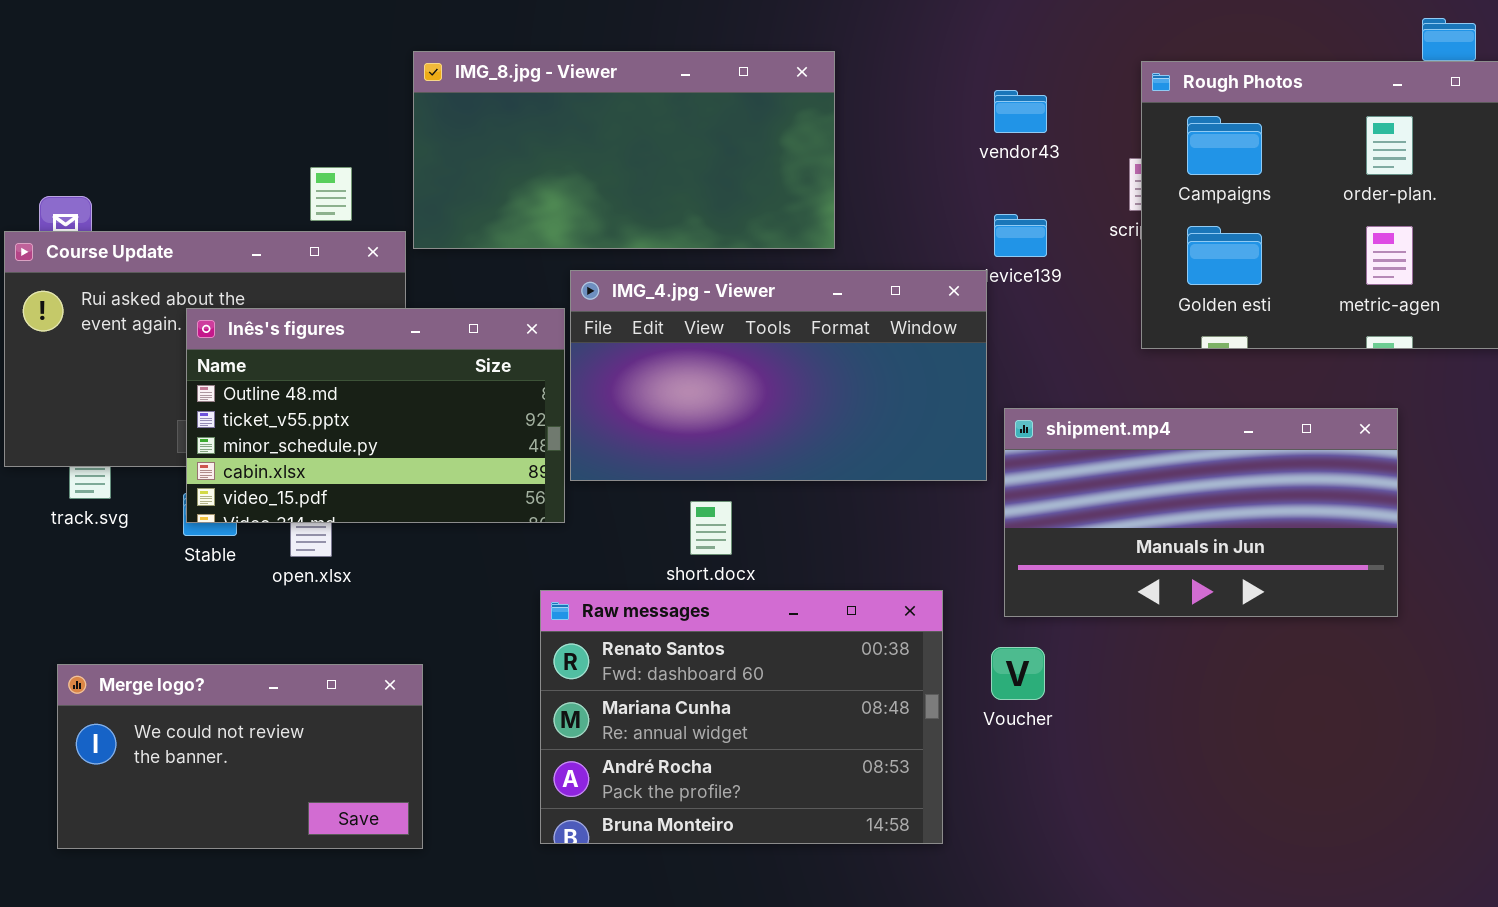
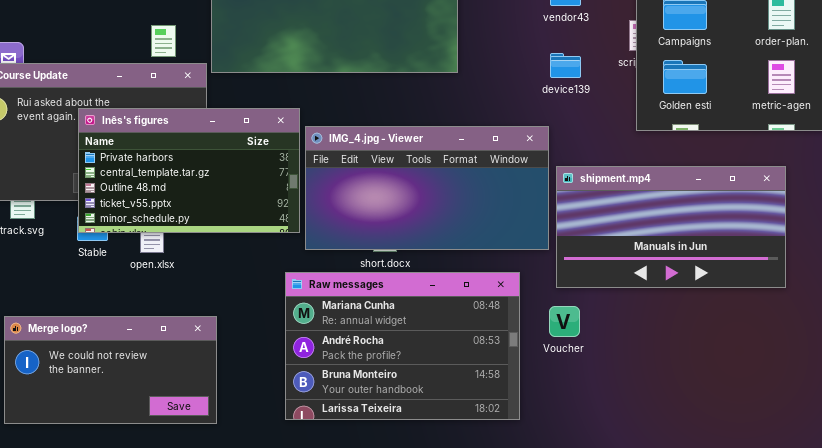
IMG_4.jpg - Viewer: [570,270,987,481] -> [305,126,549,250], moved
Inês's figures: [186,308,565,523] -> [78,108,300,233], scrolled up 2 rows
Raw messages: [540,590,943,844] -> [285,272,520,420], scrolled down 1 row

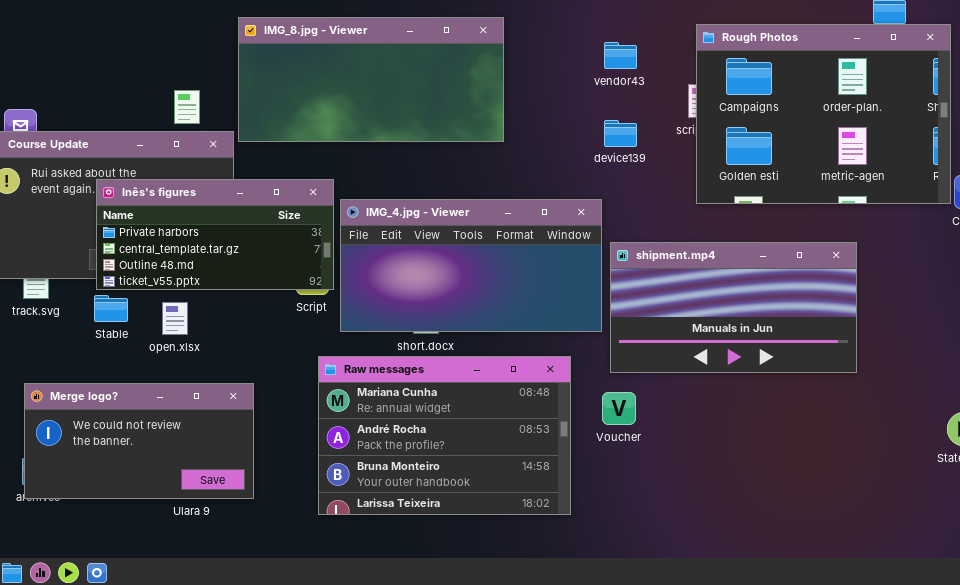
Inês's figures: [78,108,300,233] -> [96,179,334,290], resized
Merge logo?: [4,316,217,424] -> [24,383,254,499], moved

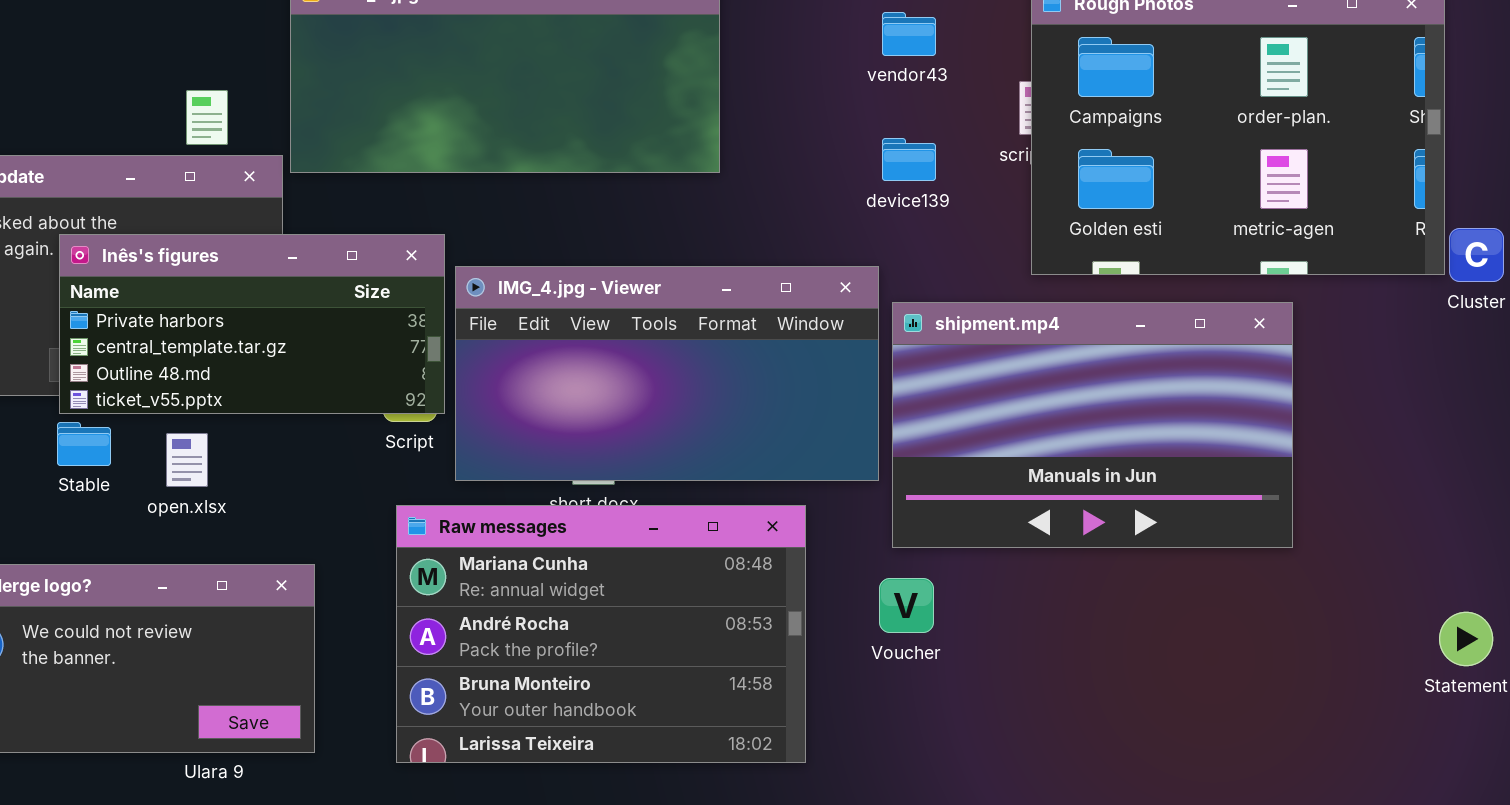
shipment.mp4: [610,242,857,373] -> [892,302,1293,548], resized
Raw messages: [318,356,571,515] -> [396,505,806,763], moved

